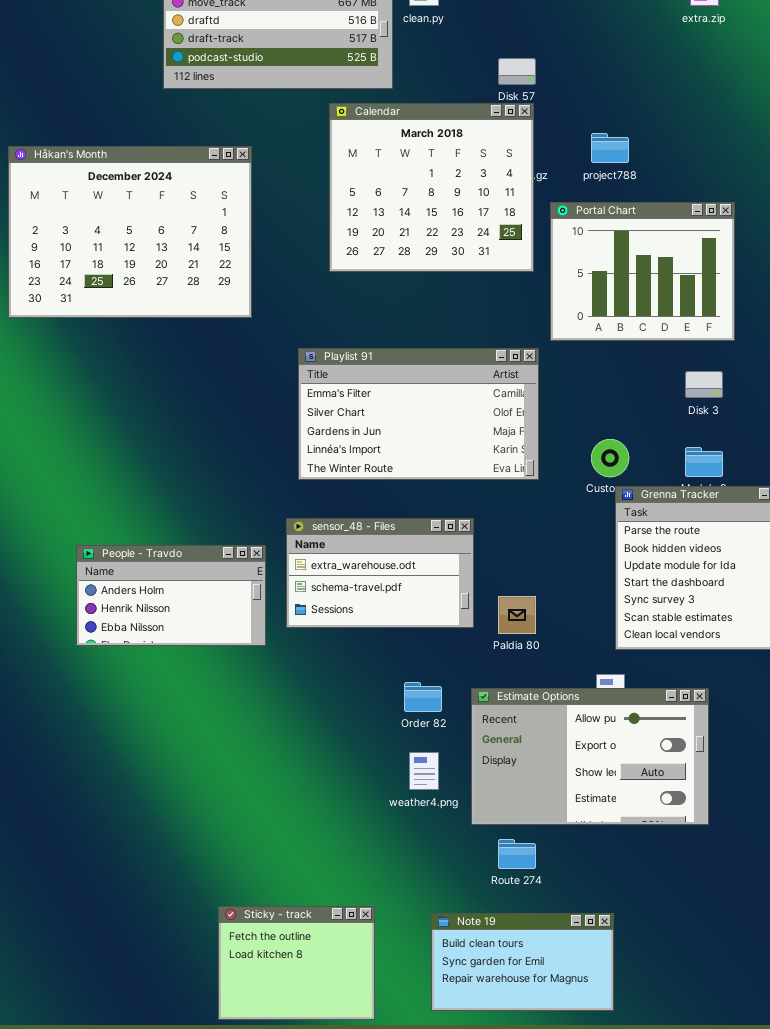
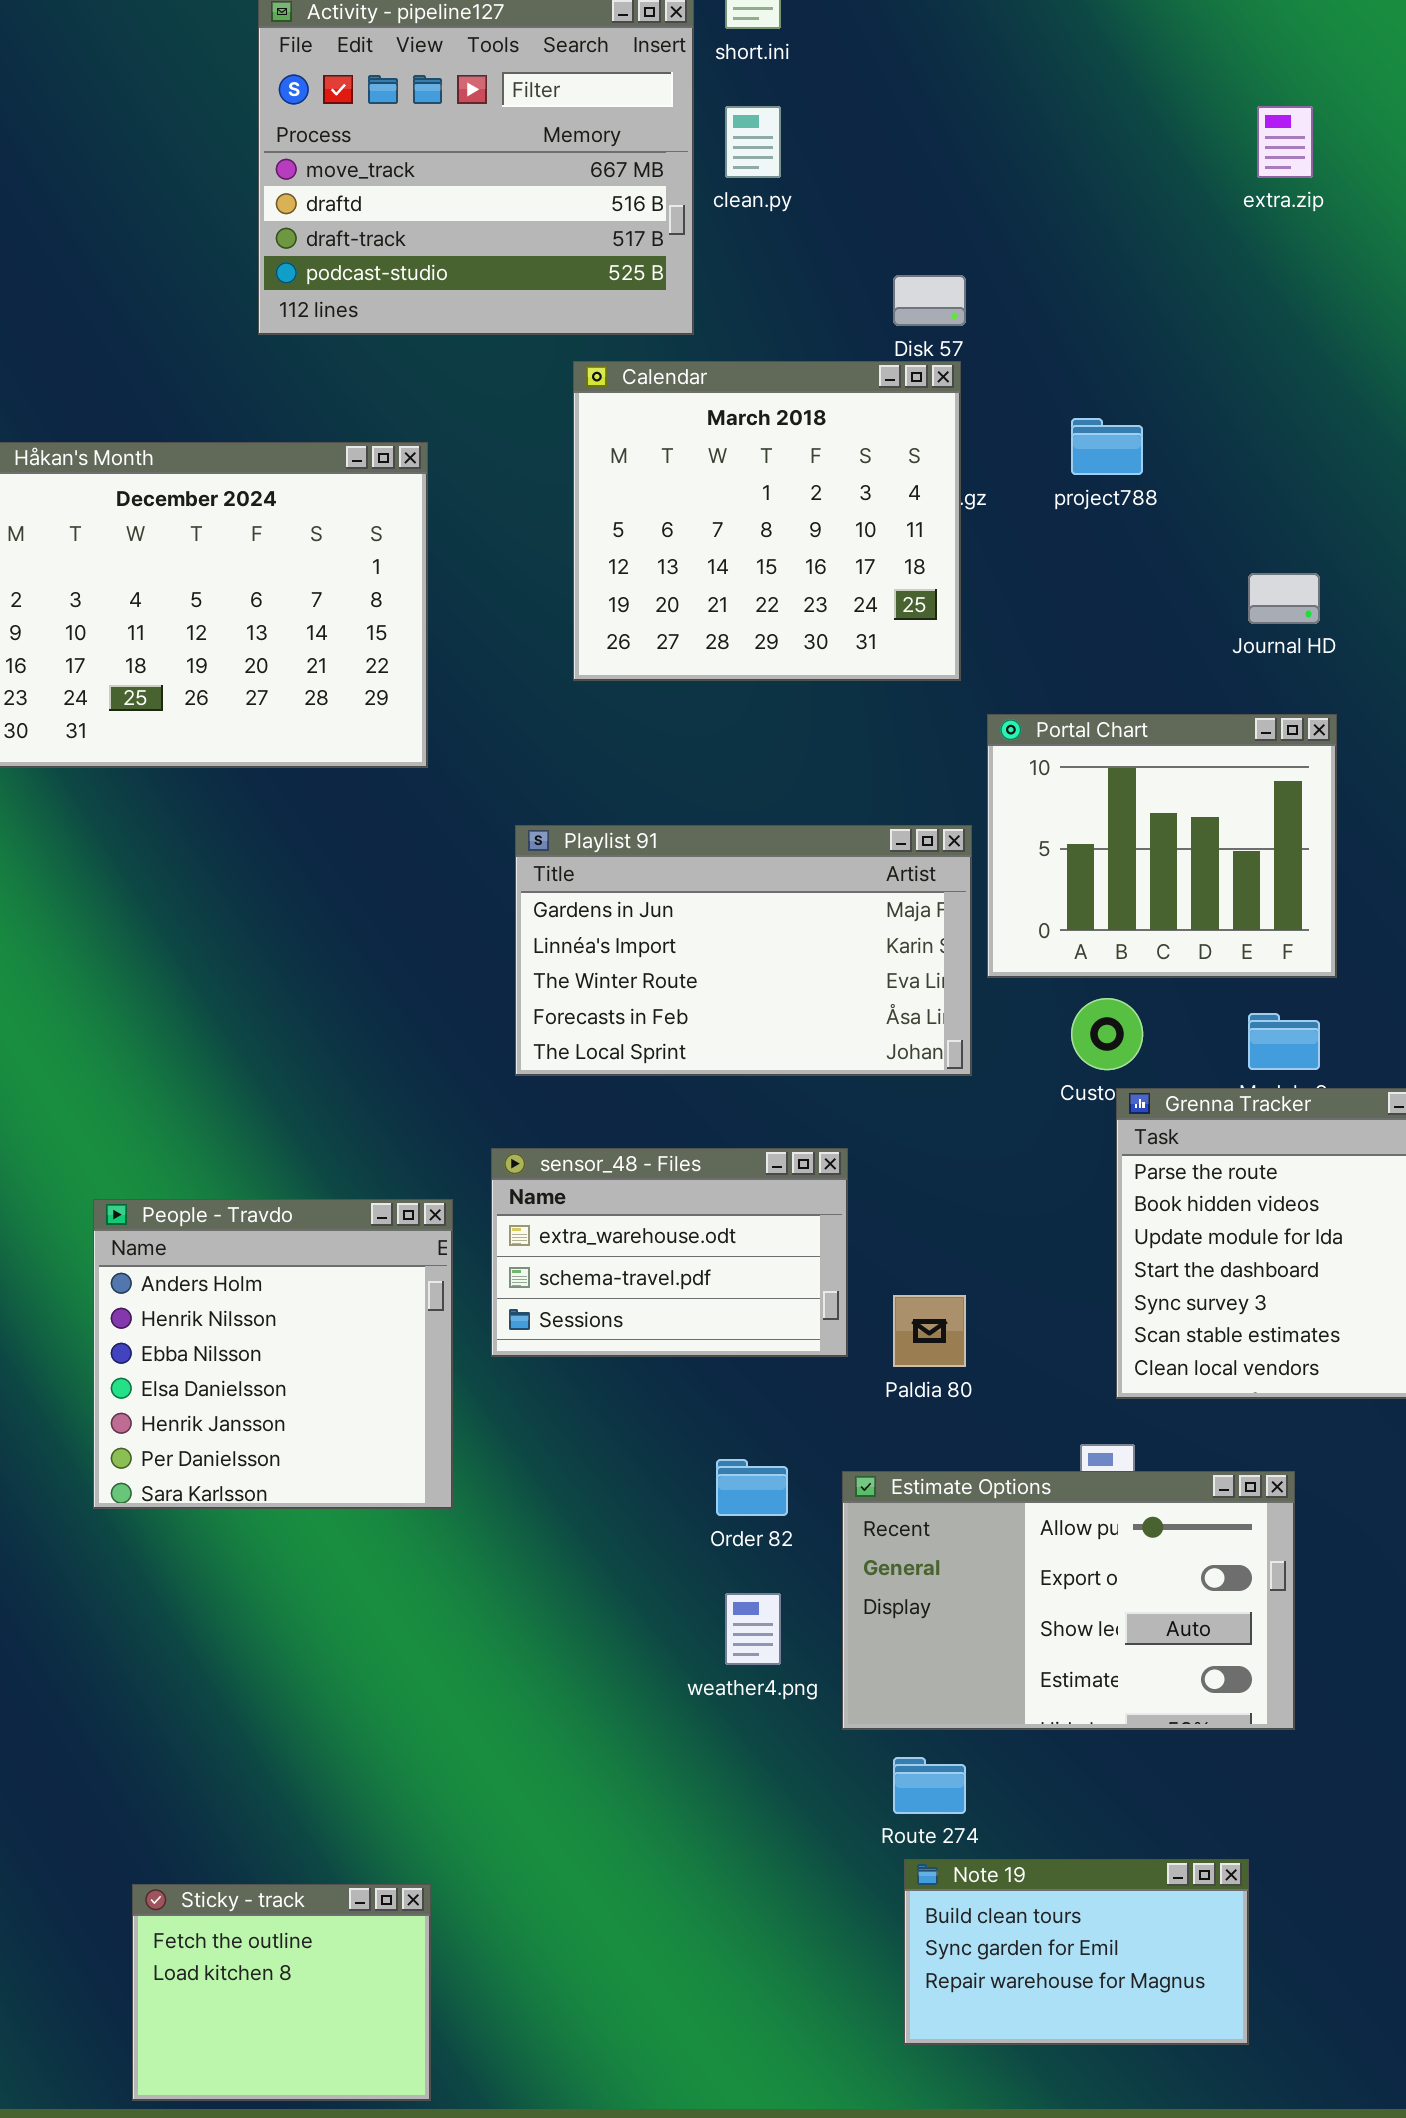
Portal Chart: [550,202,735,341] -> [987,714,1337,978], moved
Playlist 91: [298,348,539,480] -> [515,825,972,1076], scrolled down 2 rows
People - Travdo: [76,545,266,646] -> [93,1199,453,1509], resized
Sticky - track: [218,906,375,1020] -> [132,1884,431,2101], moved
Note 19: [431,913,614,1011] -> [904,1859,1249,2045], moved

